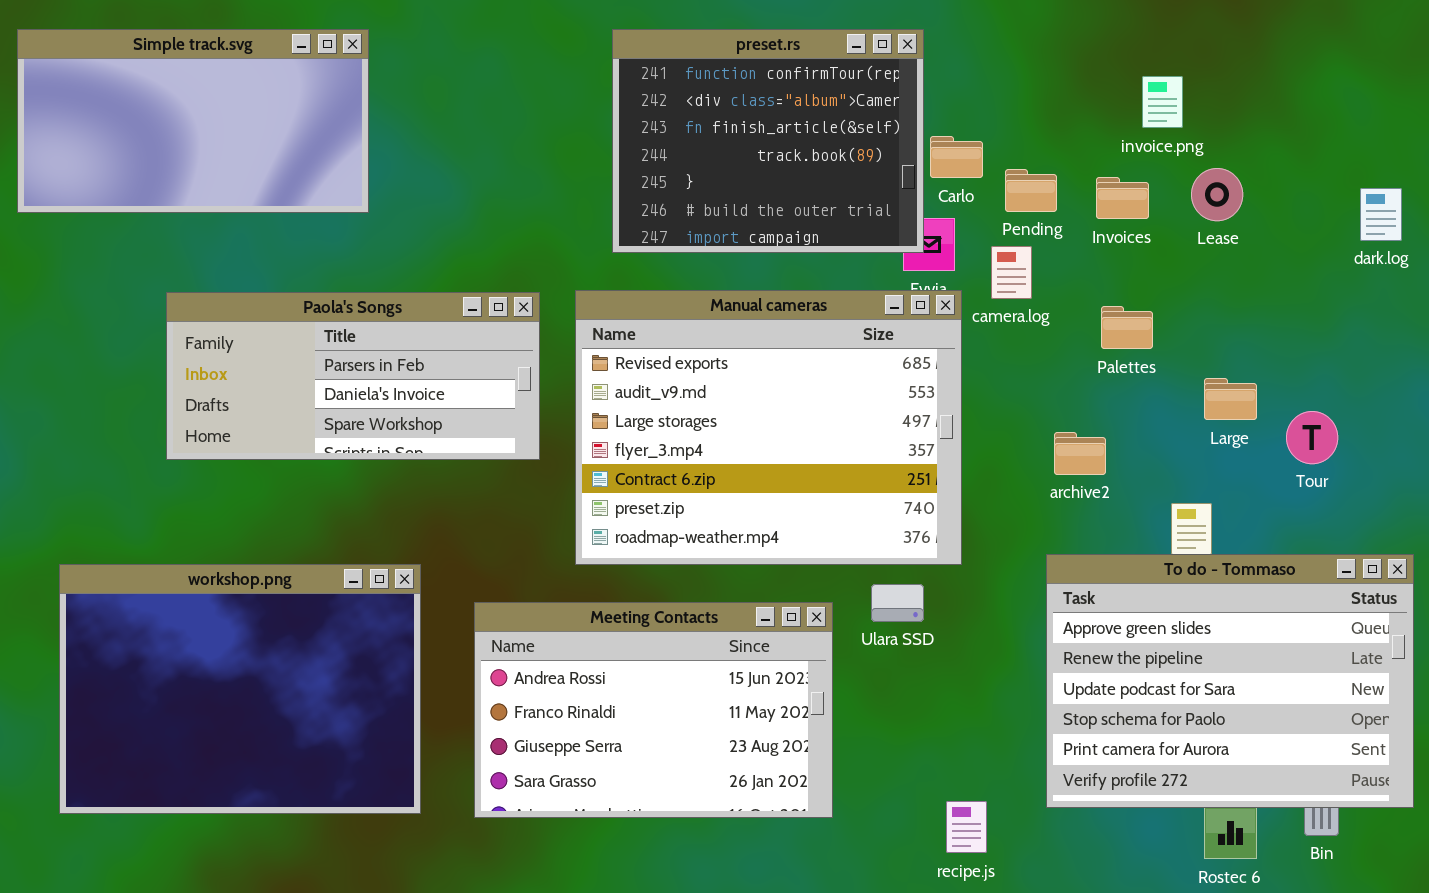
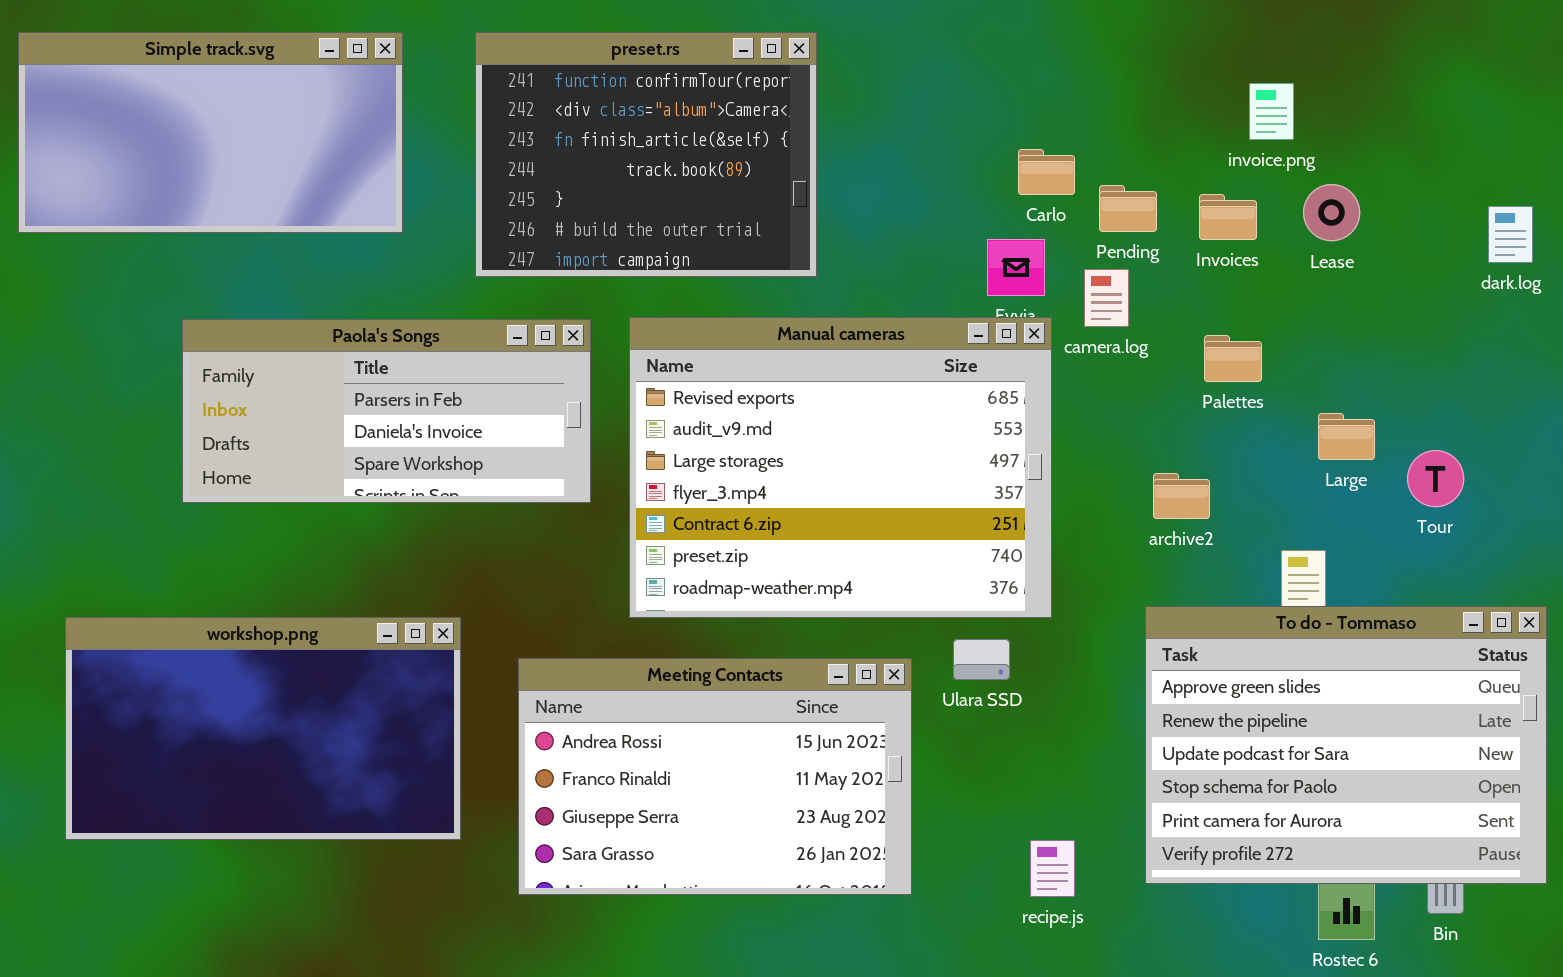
preset.rs: [612,29,924,253] -> [475,32,817,277], moved
workshop.png: [59,564,421,814] -> [65,617,461,840], resized
recipe.js: [946,801,987,853] -> [1030,840,1075,897], moved

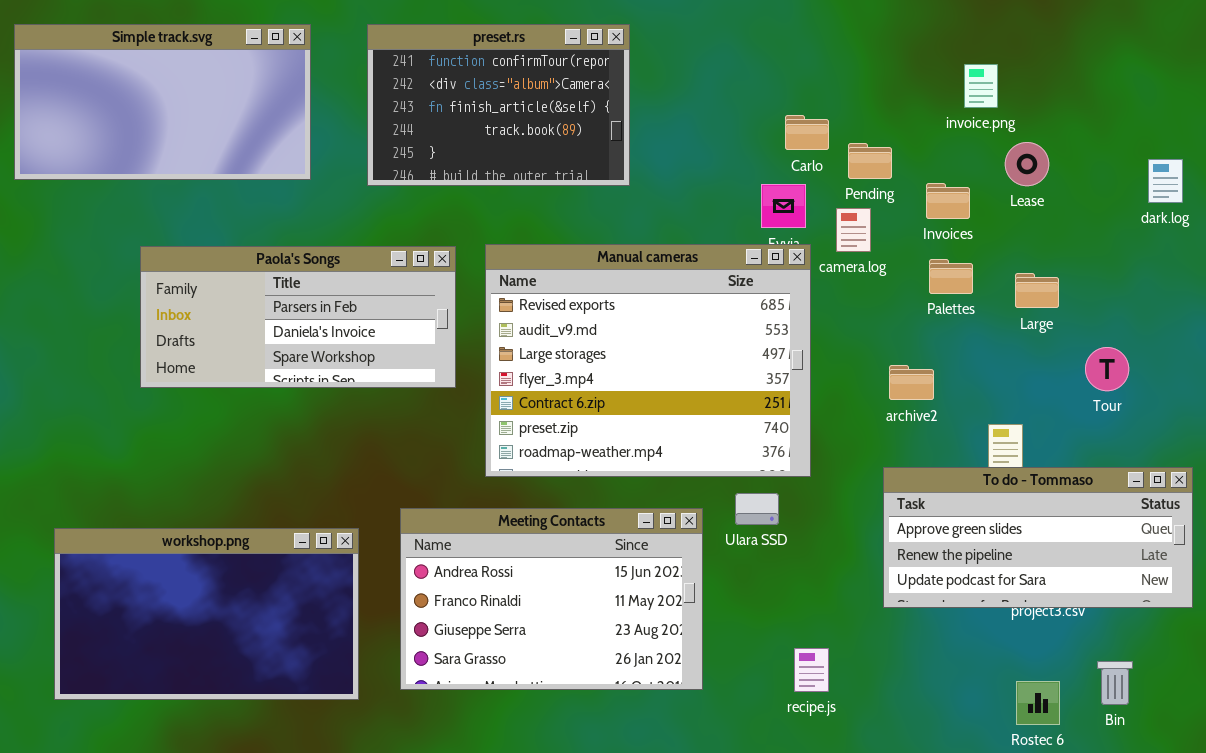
preset.rs: [475,32,817,277] -> [367,24,630,186], resized
Invoices: [1199,194,1257,240] -> [926,183,970,219], moved
Large: [1318,413,1375,460] -> [1015,273,1059,308], moved
To do - Tommaso: [1145,606,1547,884] -> [883,467,1193,608], resized
workshop.png: [65,617,461,840] -> [54,528,359,700], moved

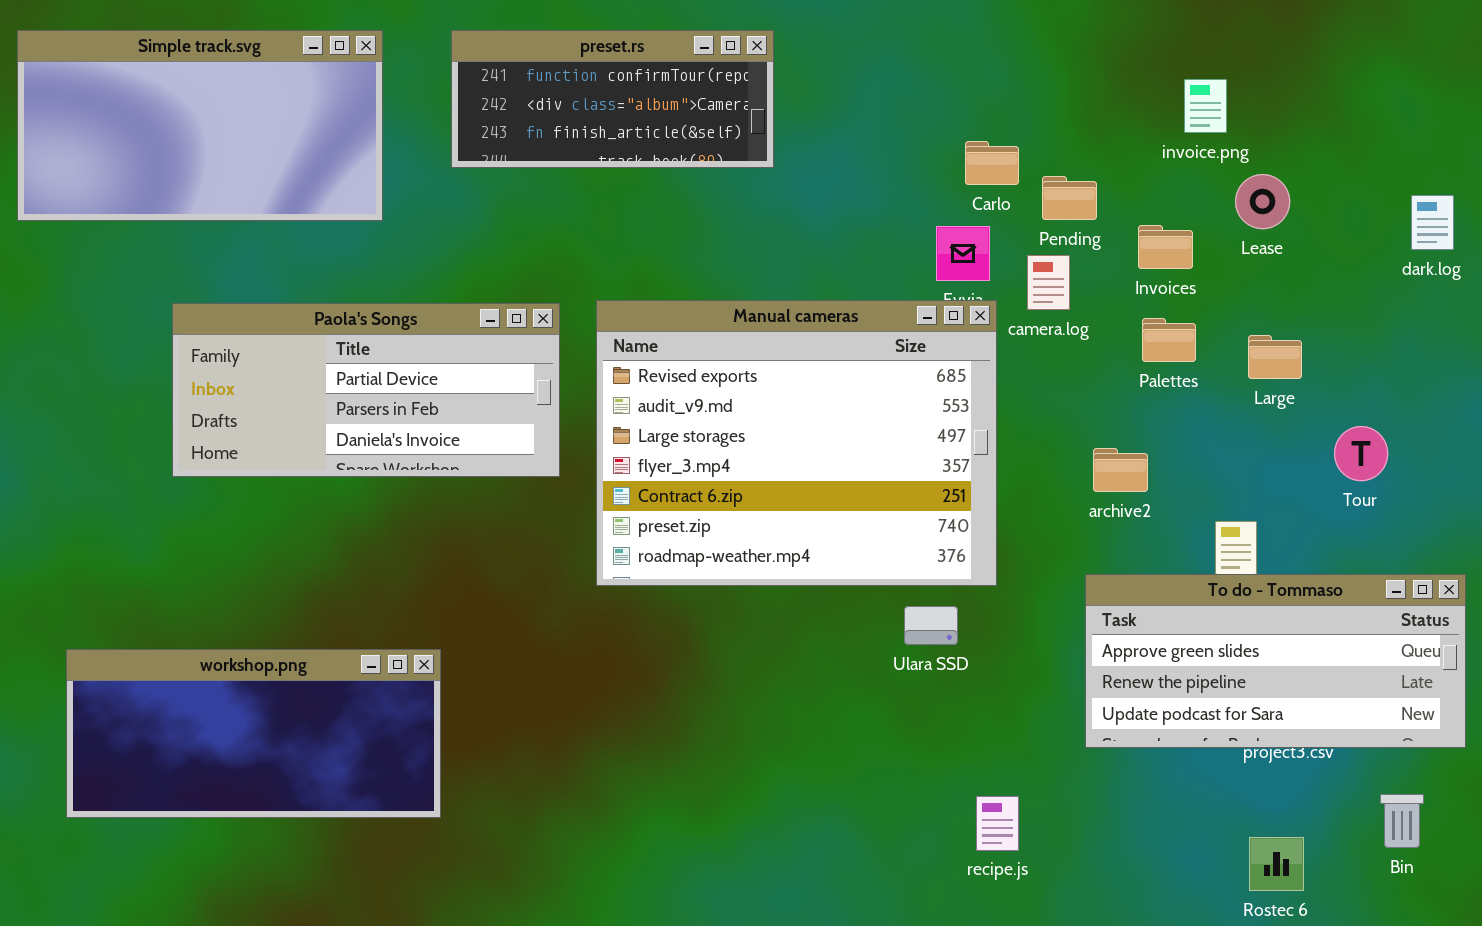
preset.rs: [367,24,630,186] -> [451,30,774,168], resized
Paola's Songs: [140,246,456,388] -> [172,303,560,477], scrolled up 1 row
Meeting Contacts: [400,508,703,690] -> none, closed
workshop.png: [54,528,359,700] -> [66,649,441,818], resized
Bin: [1097,661,1133,705] -> [1380,794,1424,848], moved

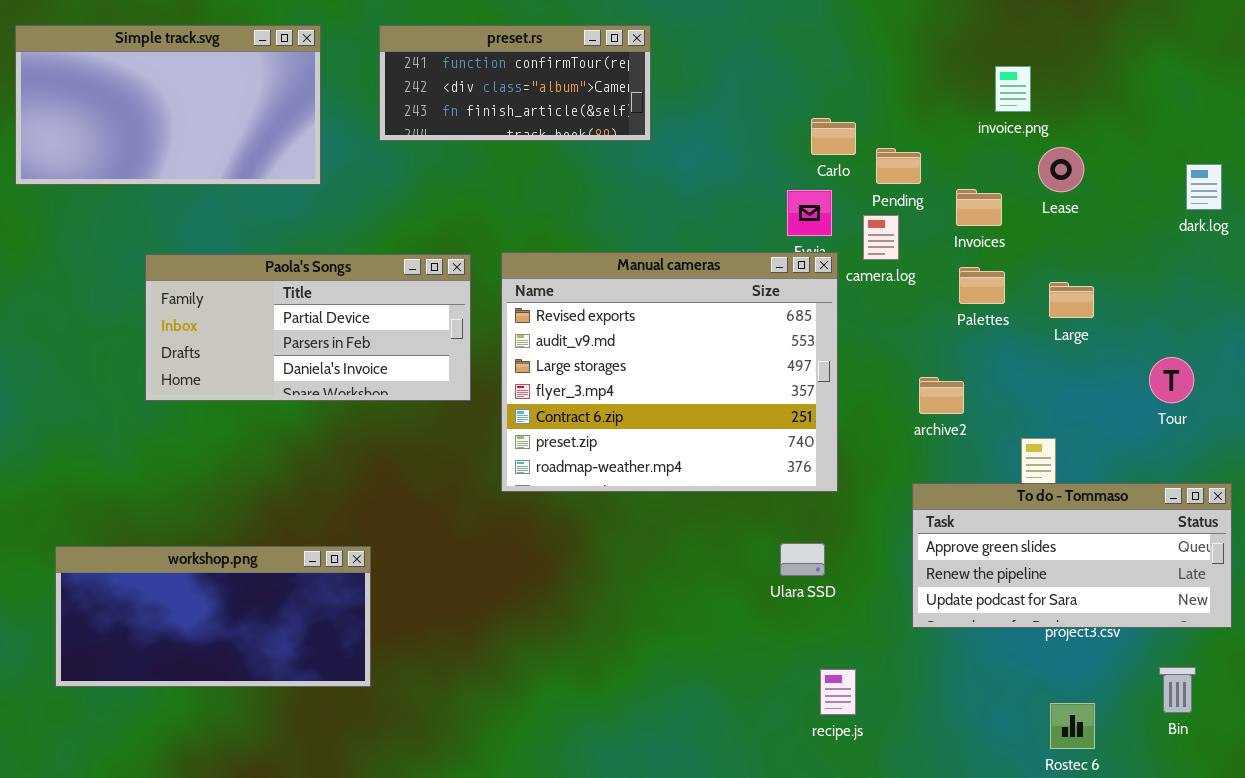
Tour: [1334,426,1388,481] -> [1149,357,1194,403], moved
Ulara SSD: [904,606,958,645] -> [780,543,825,576], moved

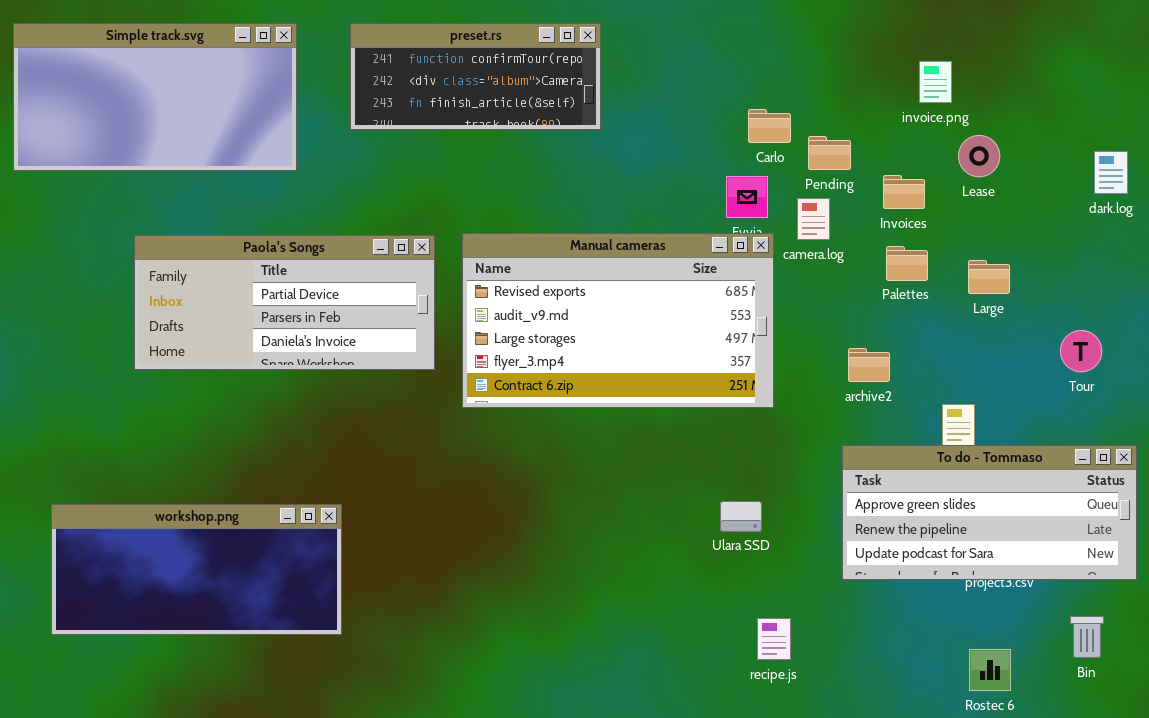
Manual cameras: [501,252,838,492] -> [462,233,774,408], resized

